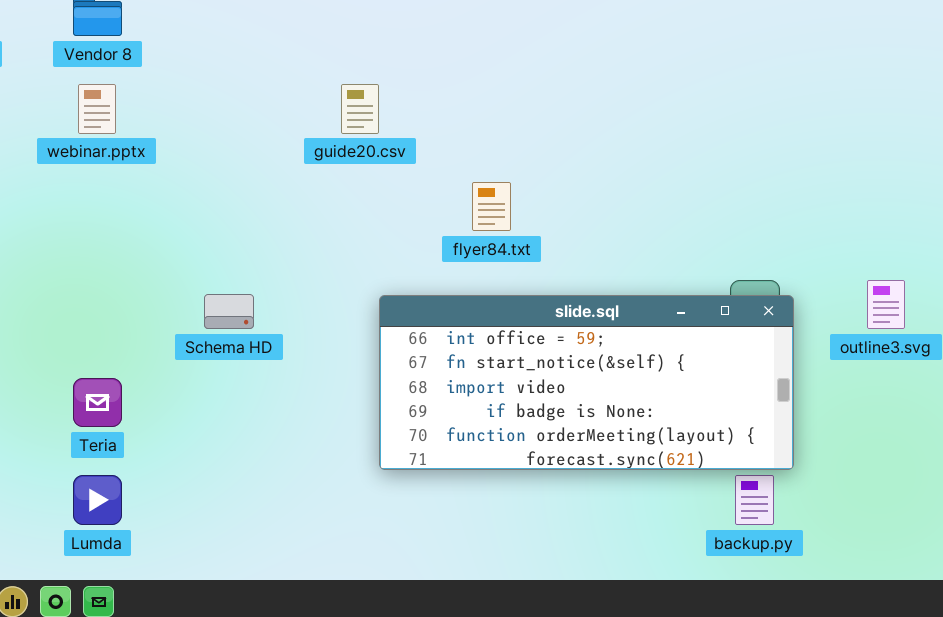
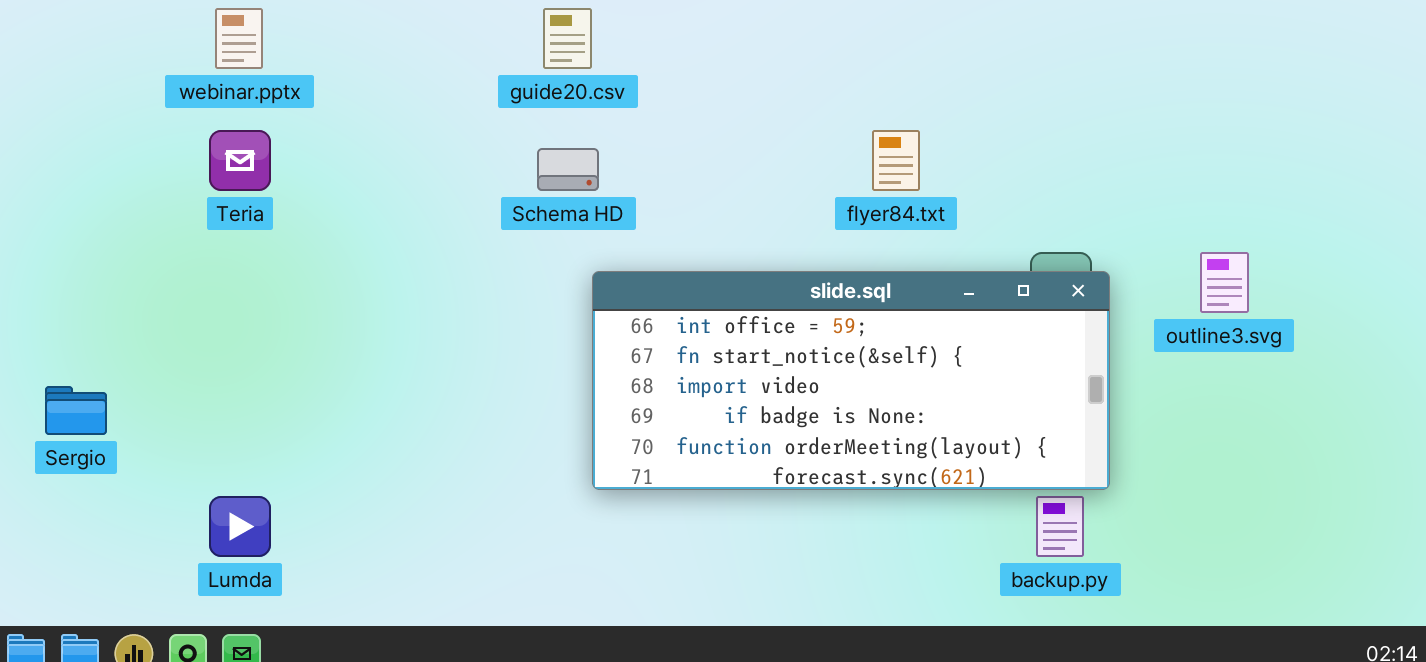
flyer84.txt: [472,182,511,231] -> [872,130,920,191], moved
Schema HD: [204,294,254,329] -> [537,148,599,191], moved
Teria: [73,378,122,427] -> [209,130,271,191], moved

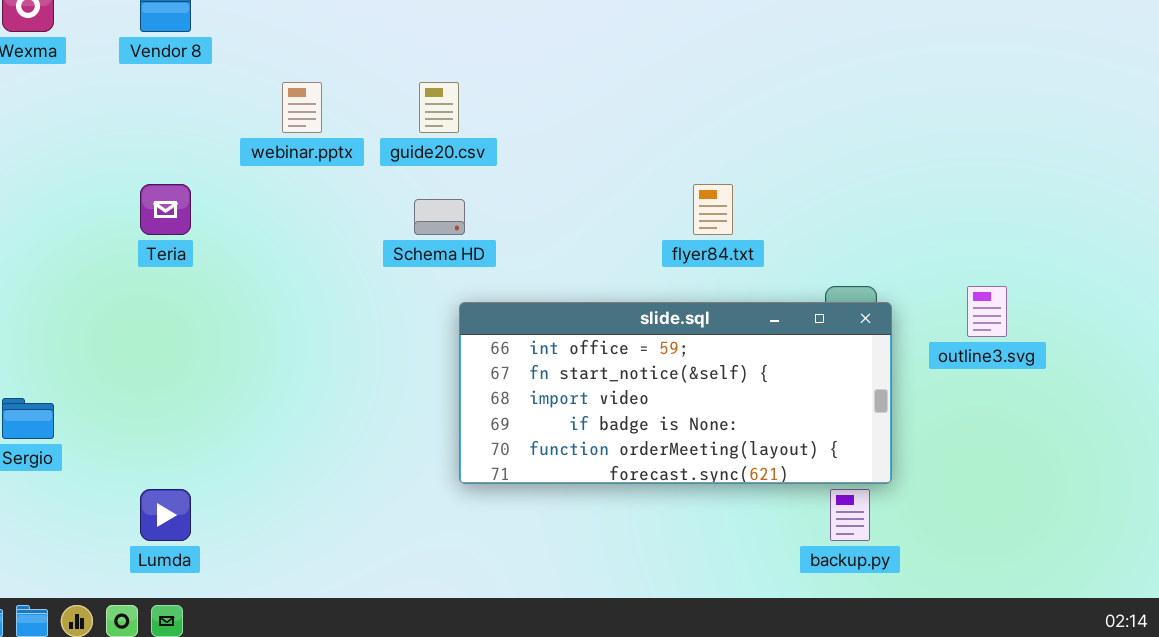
webinar.pptx: [215,8,263,69] -> [282,82,322,133], moved

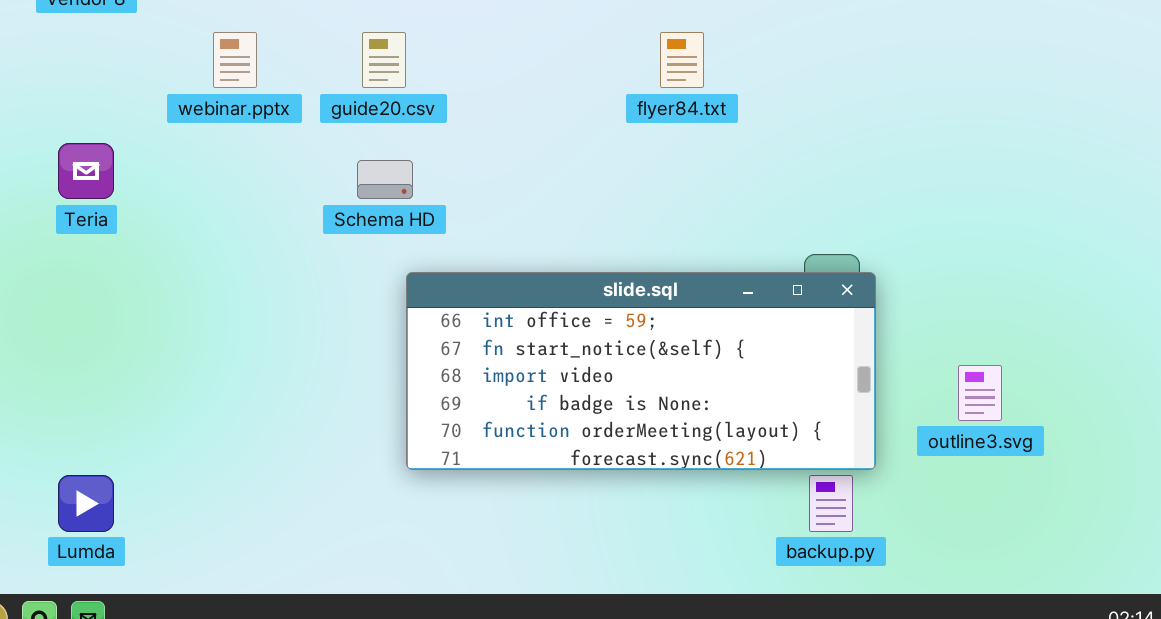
flyer84.txt: [693,184,733,235] -> [660,32,704,88], moved
outline3.svg: [967,286,1007,337] -> [958,365,1002,421], moved

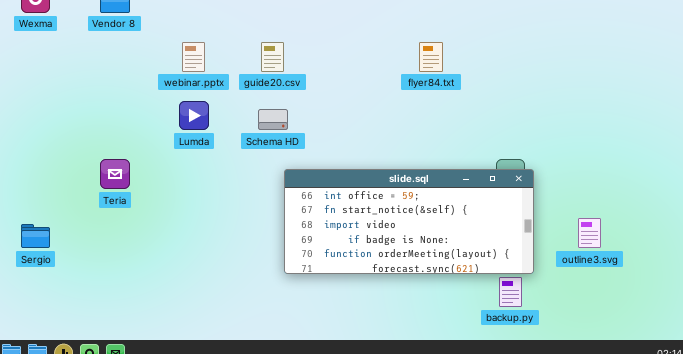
Teria: [58,143,114,199] -> [100,159,130,189], moved
Lumda: [58,475,114,532] -> [179,101,209,130], moved

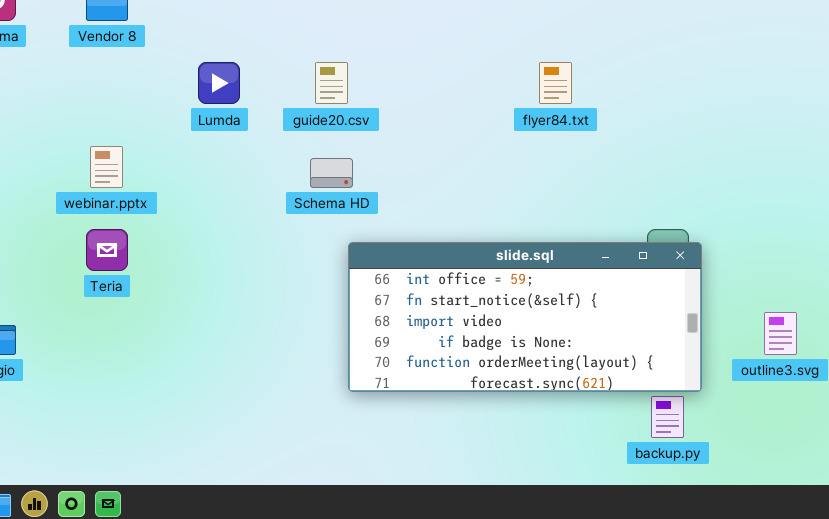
webinar.pptx: [182,42,205,72] -> [90,146,123,188], moved
Lumda: [179,101,209,130] -> [198,62,240,104], moved

